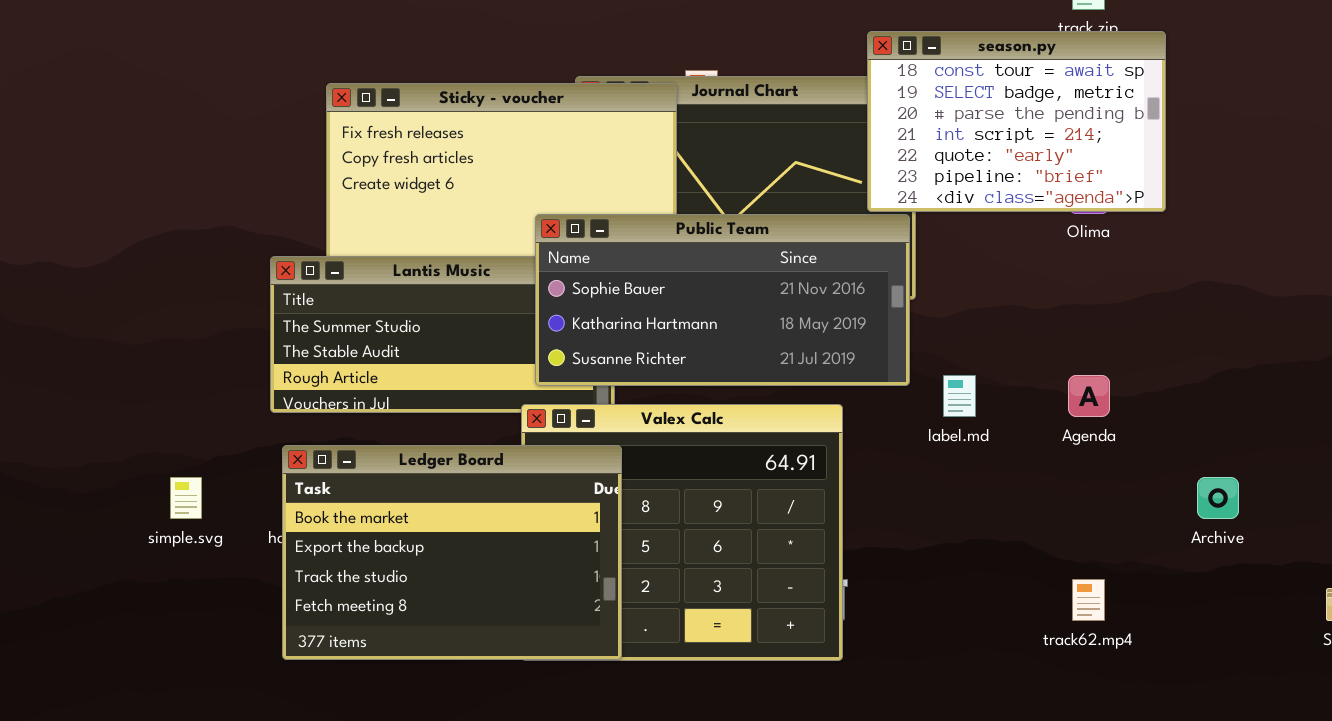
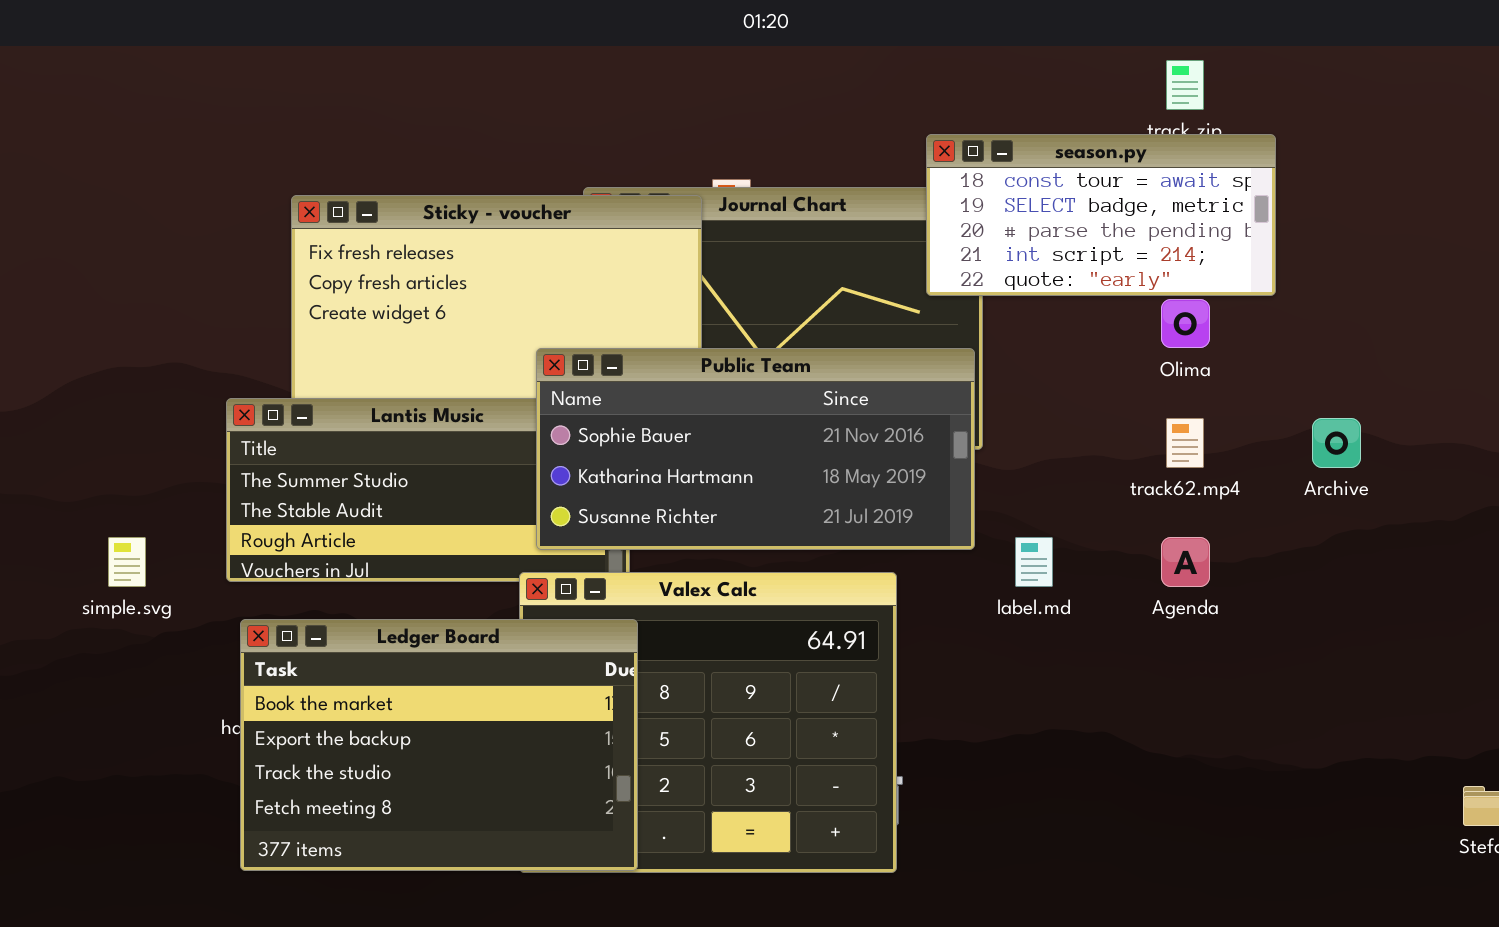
season.py: [867,31,1166,212] -> [926,134,1276,296], resized
simple.svg: [170,477,202,519] -> [108,537,146,587], moved
Archive: [1197,477,1239,519] -> [1312,418,1361,468], moved
track62.mp4: [1072,579,1105,621] -> [1166,418,1204,468], moved

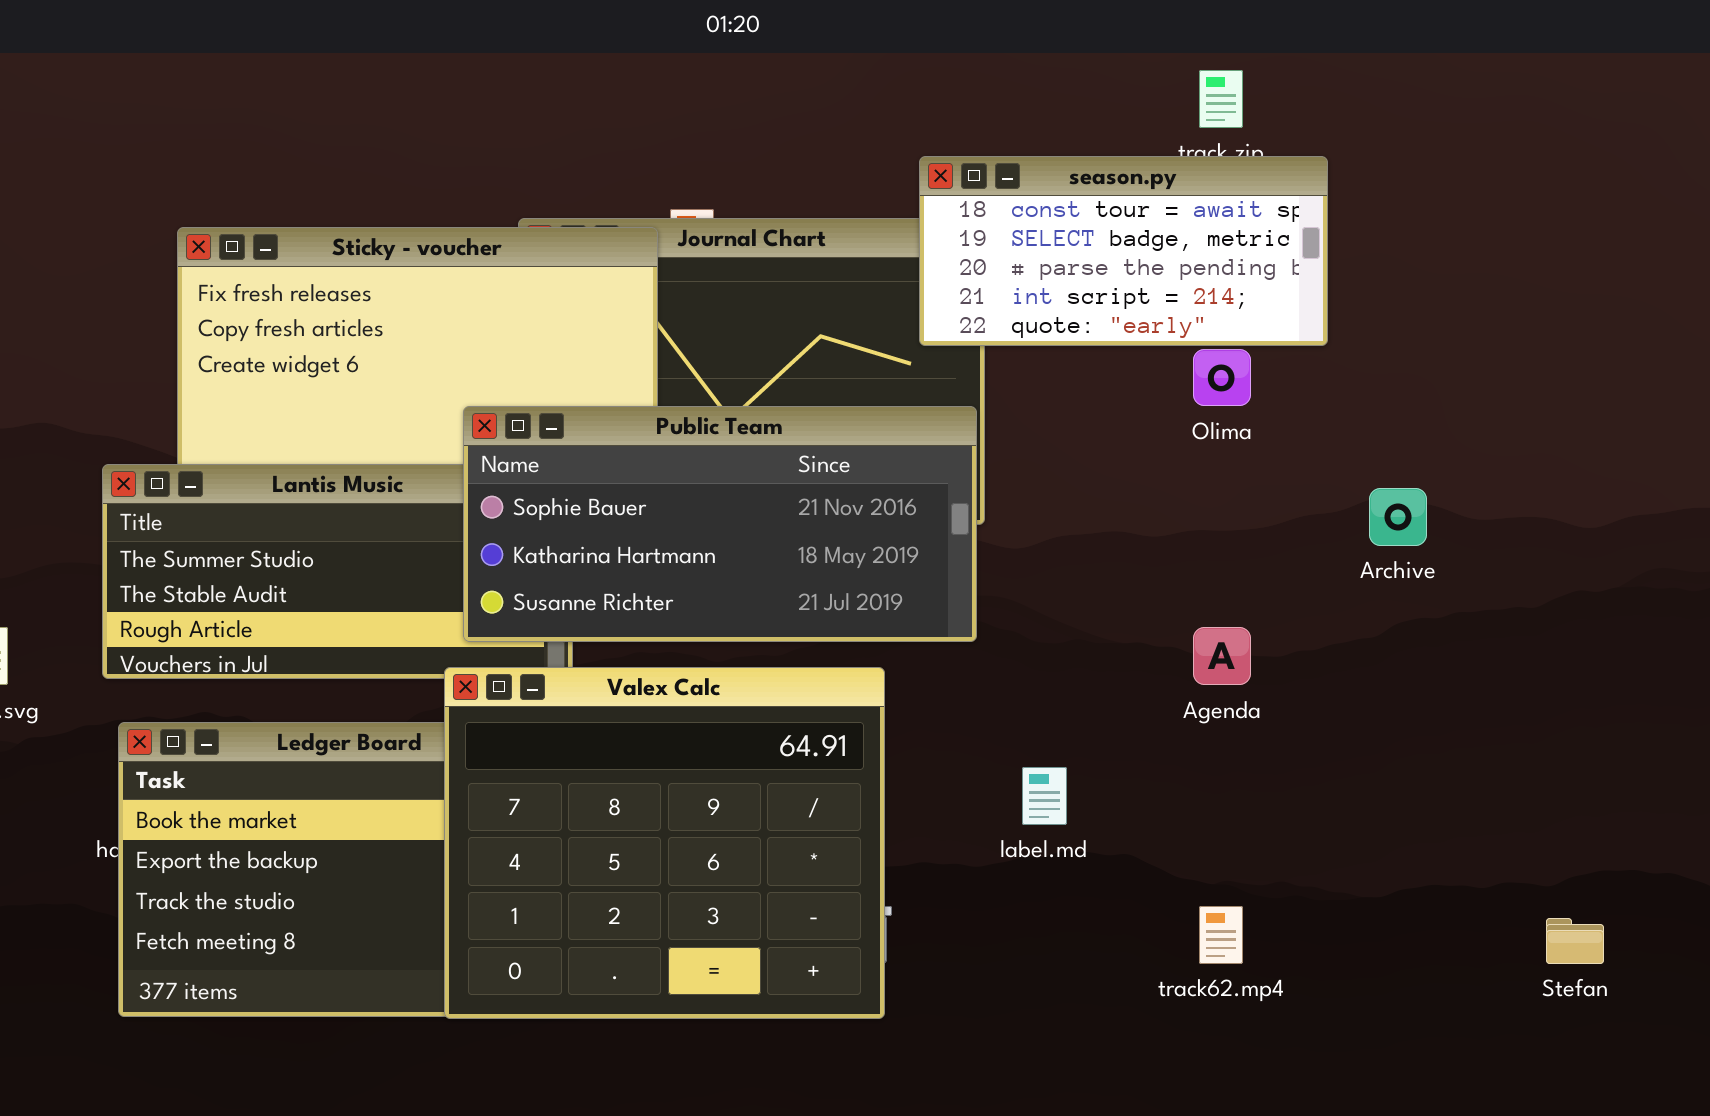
track62.mp4: [1166,418,1204,468] -> [1199,906,1243,964], moved
label.md: [1015,537,1053,587] -> [1022,767,1067,825], moved
Valex Calc: [519,572,897,873] -> [444,667,885,1019], raised

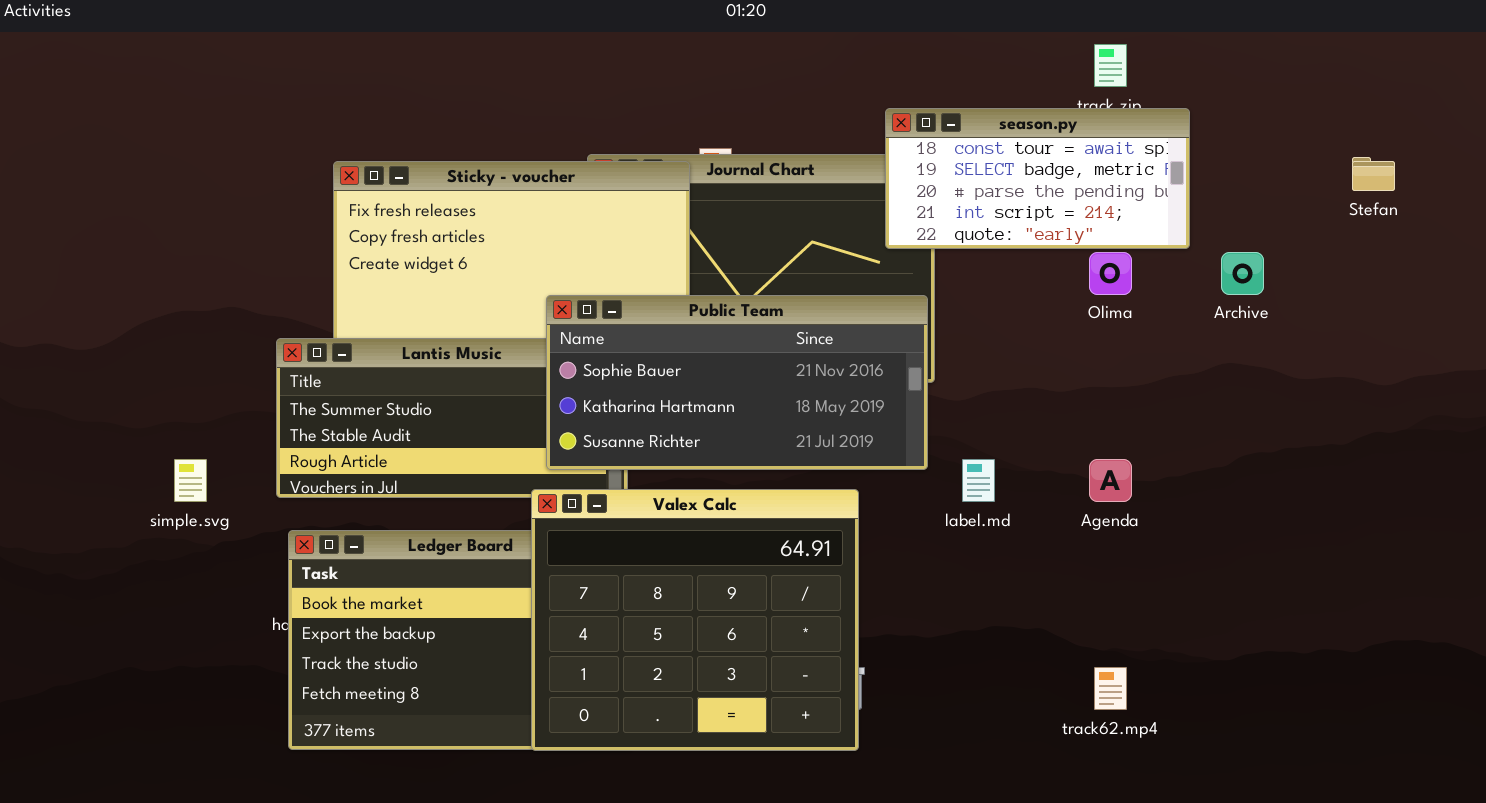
Archive: [1369,488,1427,546] -> [1221,252,1264,295], moved
label.md: [1022,767,1067,825] -> [962,459,995,502], moved
Stefan: [1546,918,1604,964] -> [1352,157,1395,191], moved

